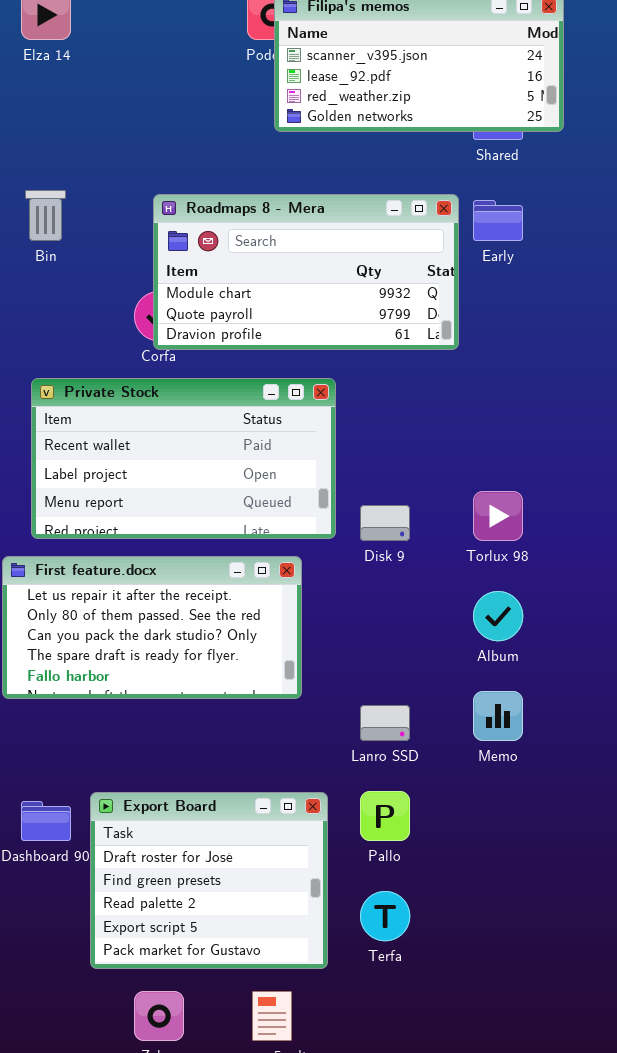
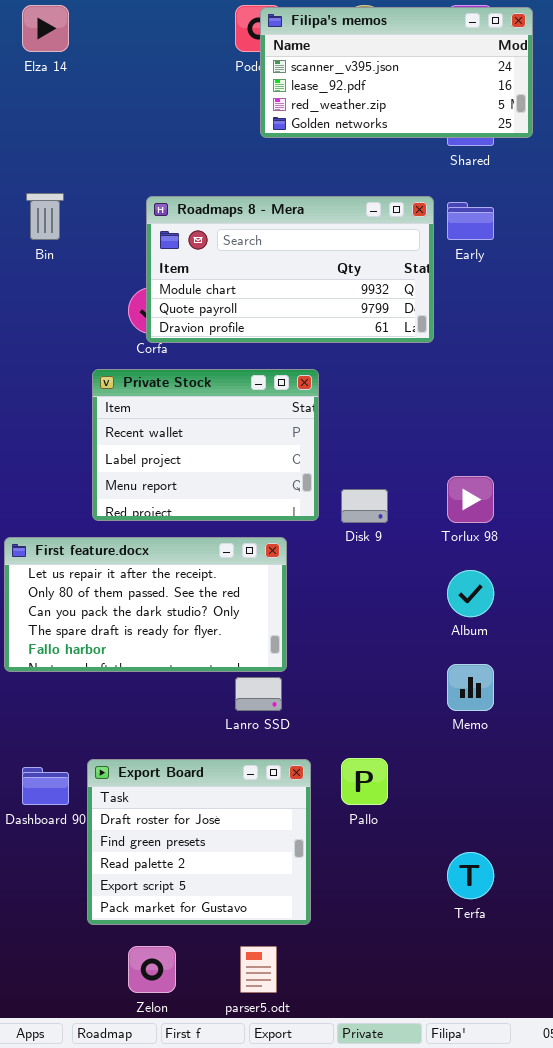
Private Stock: [31,378,336,539] -> [92,369,319,521], resized
Lanro SSD: [360,705,410,741] -> [235,677,282,711], moved
Terfa: [360,891,410,941] -> [447,852,494,899], moved

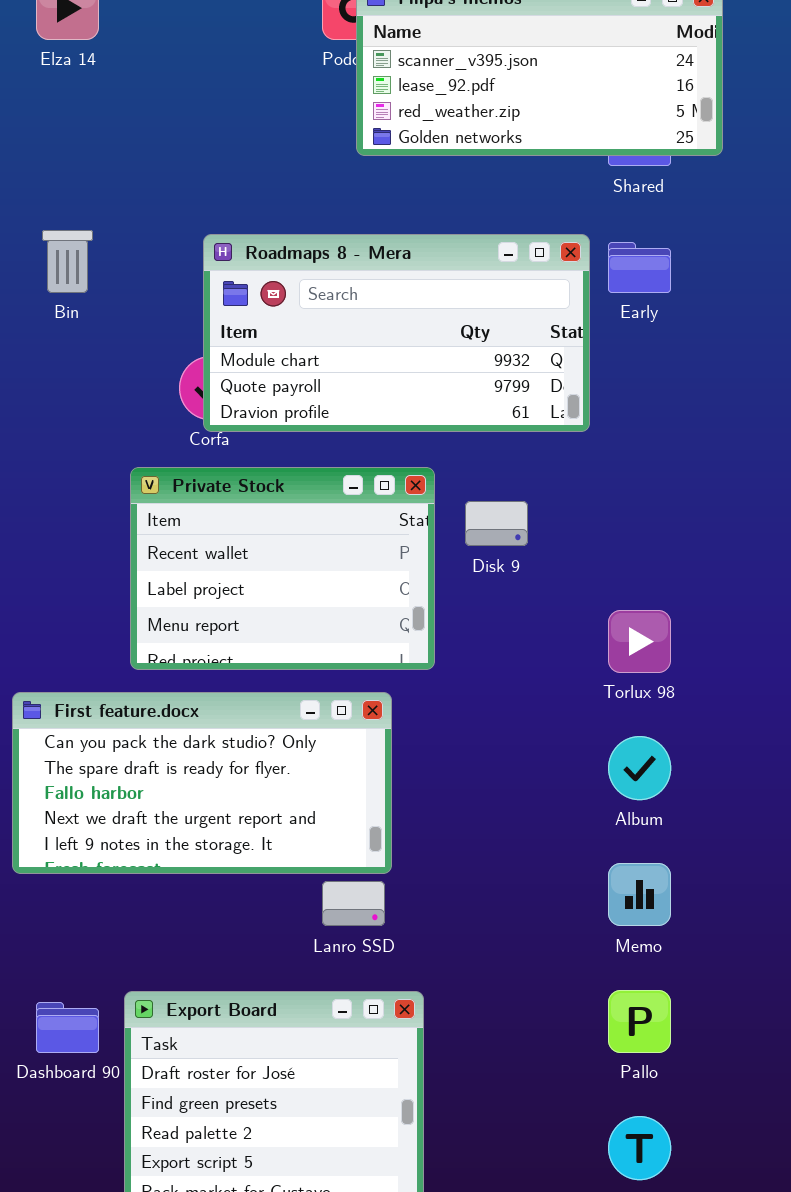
Disk 9: [341,489,388,523] -> [465,501,528,546], moved
First feature.docx: [4,537,287,672] -> [12,692,392,874], scrolled down 2 rows
Pallo: [341,758,388,805] -> [608,990,671,1053], moved

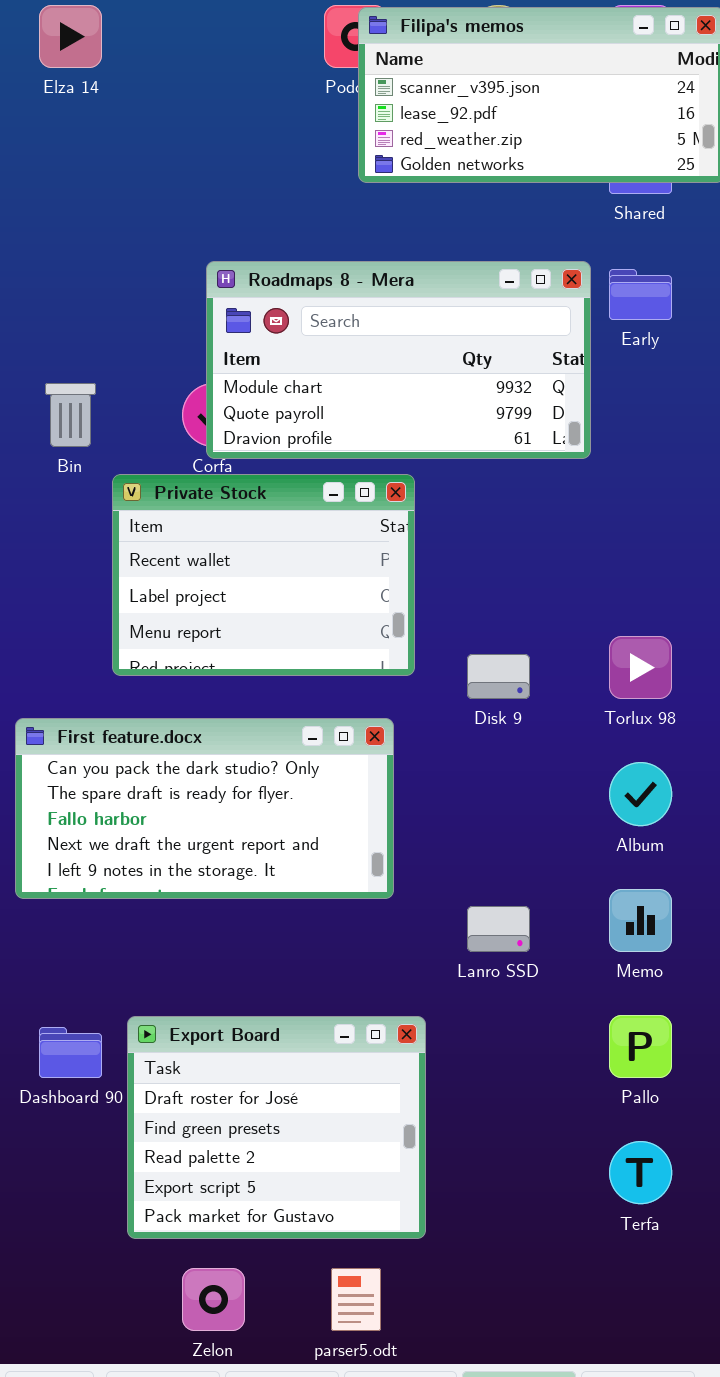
Bin: [42,230,93,293] -> [45,383,96,447], moved
Private Stock: [130,467,435,670] -> [112,474,415,676], moved
Disk 9: [465,501,528,546] -> [467,654,530,699], moved
Lanro SSD: [322,881,385,926] -> [467,906,530,952], moved

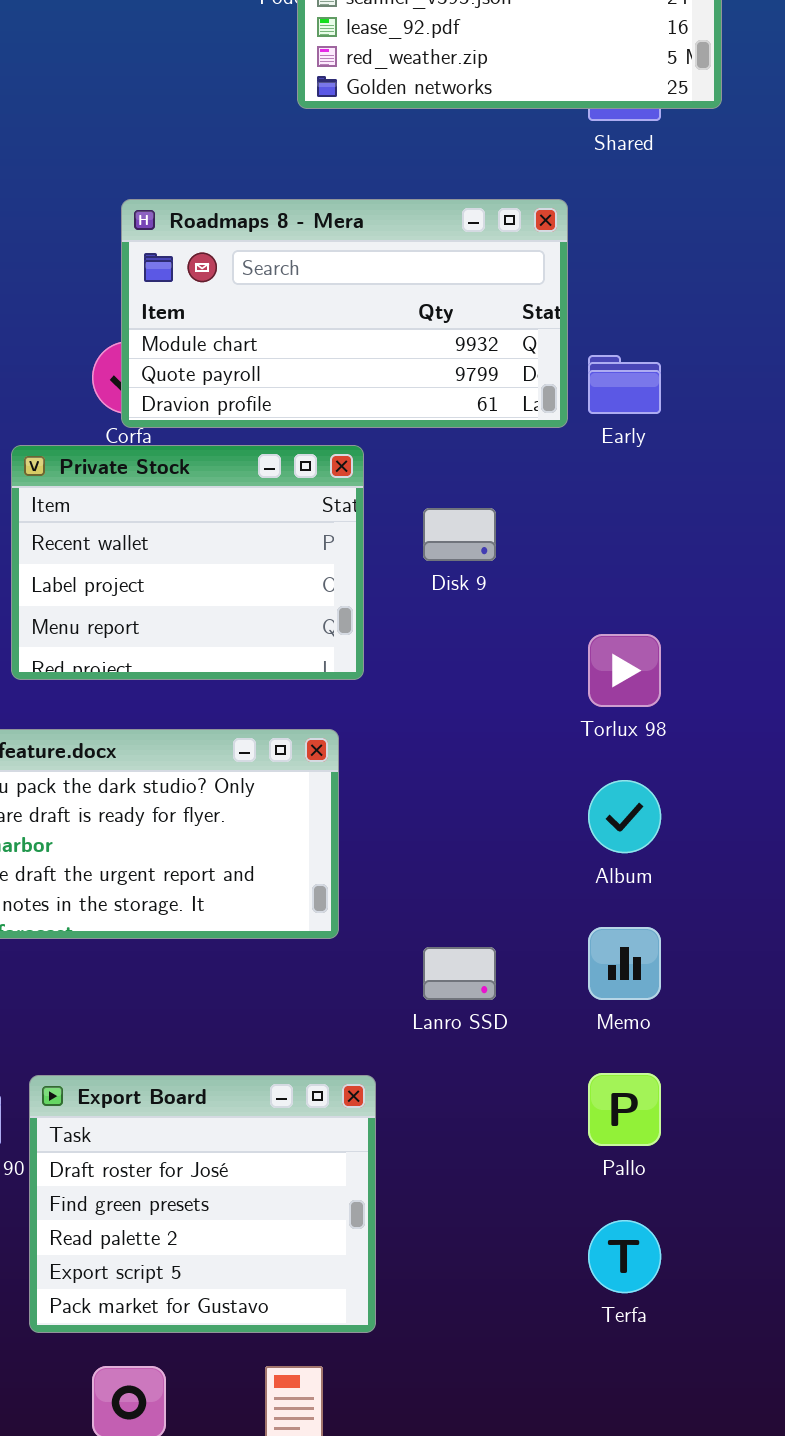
Early: [609,269,672,320] -> [588,355,661,414], moved
Disk 9: [467,654,530,699] -> [423,508,496,561], moved

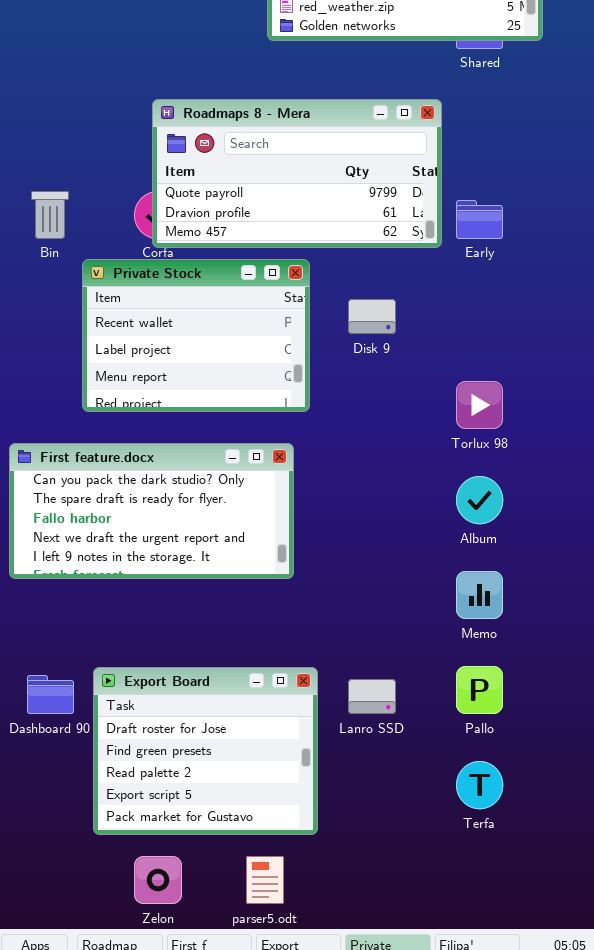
Roadmaps 8 - Mera: [121,199,568,428] -> [152,99,442,248], scrolled down 1 row
Lanro SSD: [423,947,496,1000] -> [348,679,396,714], moved

